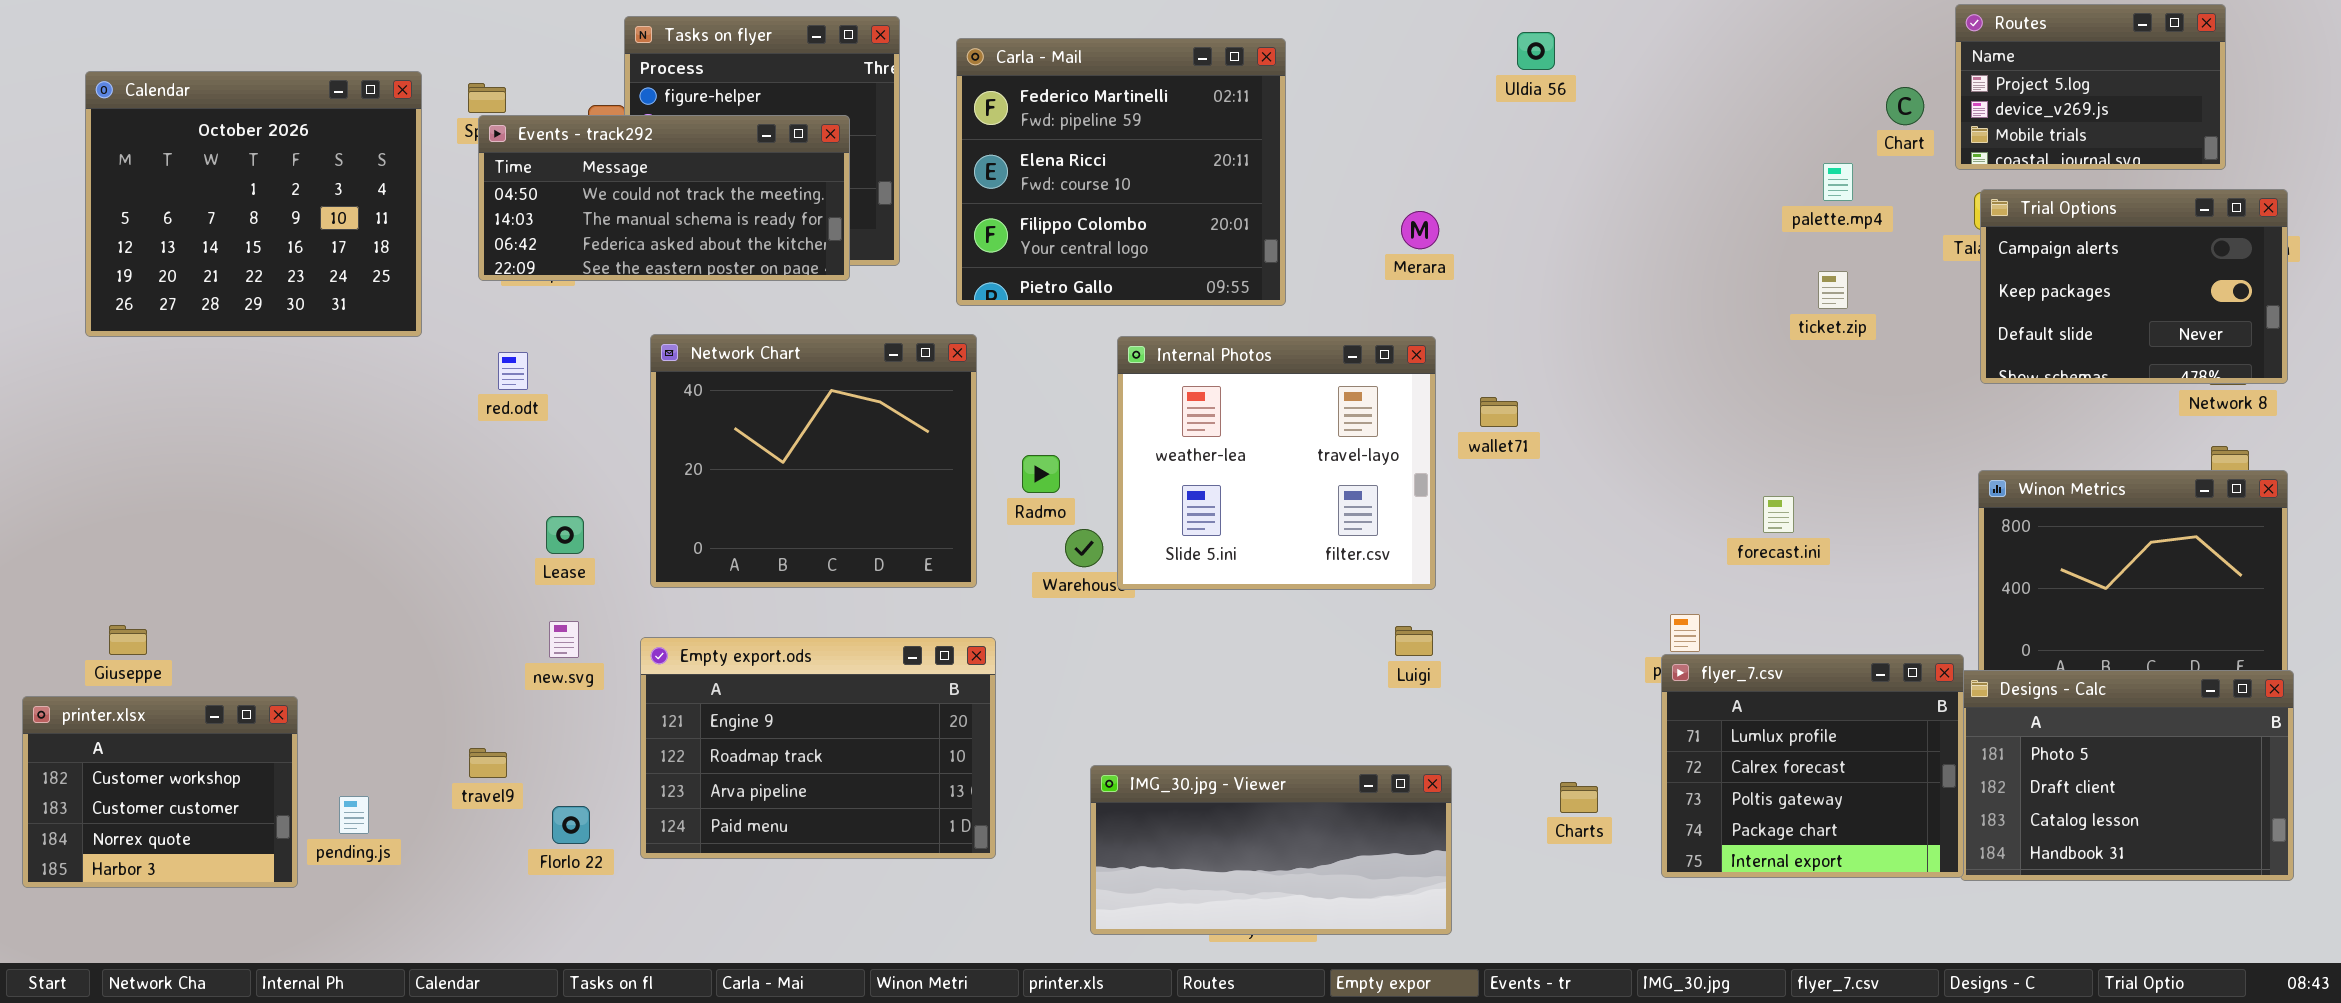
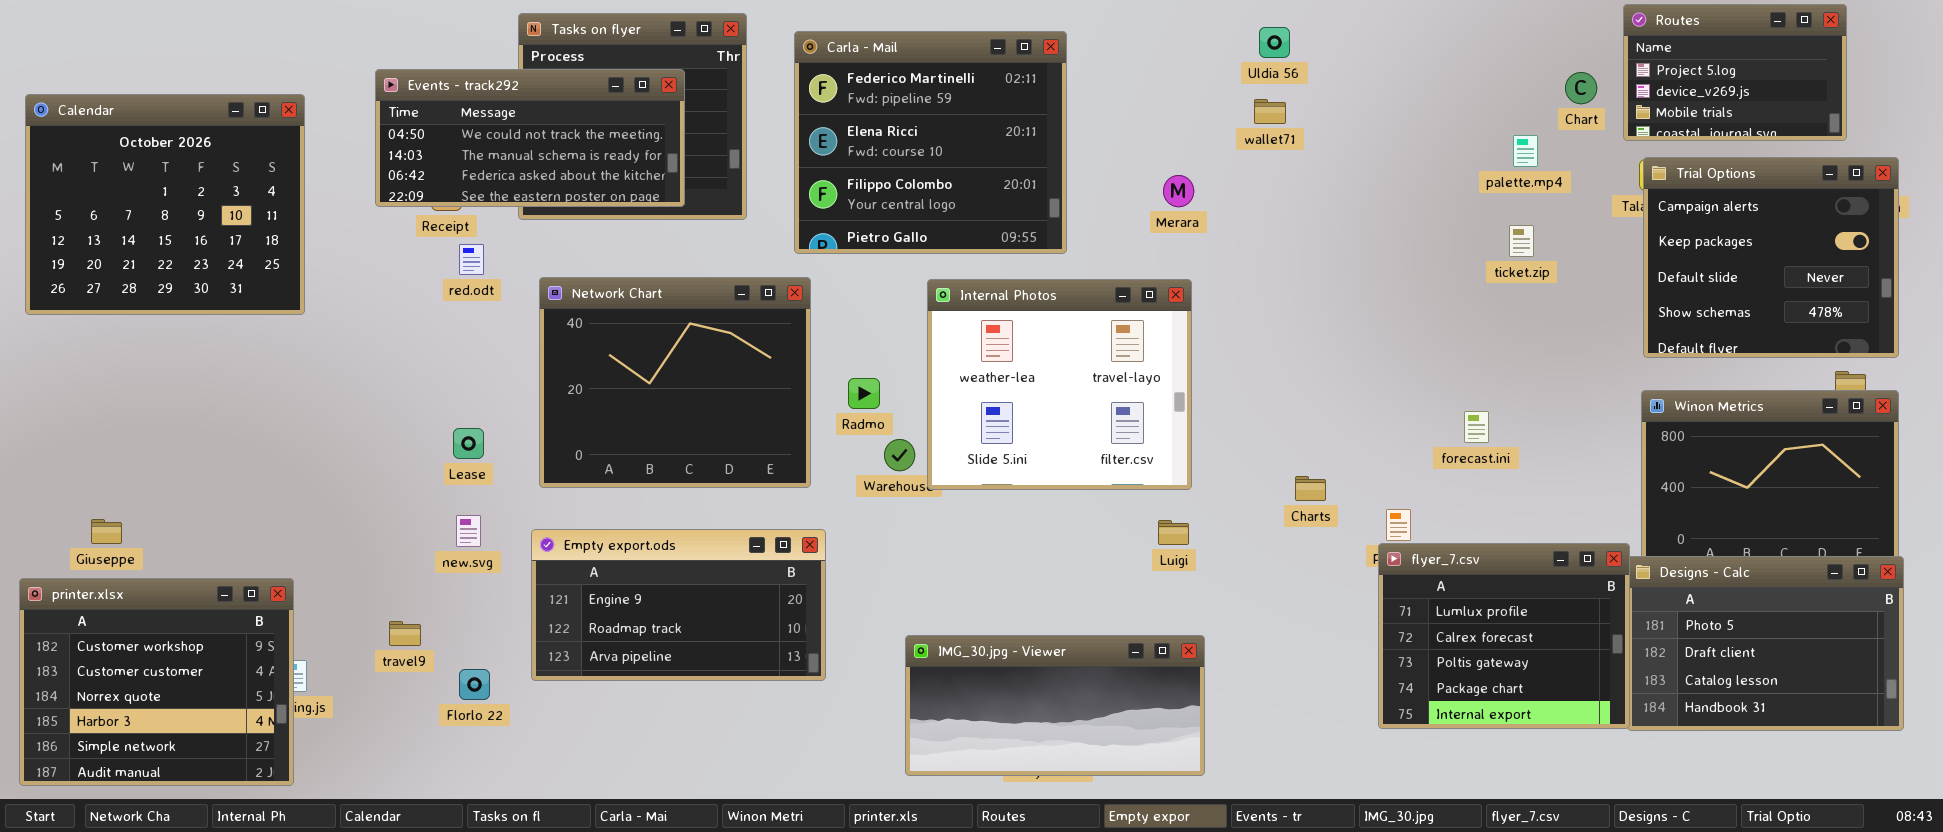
Calendar: [85,71,422,337] -> [25,94,305,315], moved
Events - track292: [478,115,850,281] -> [375,69,685,207], moved
Trial Options: [1980,189,2288,384] -> [1643,157,1899,358], resized
red.odt: [498,352,528,390] -> [459,244,484,275], moved
wallet71: [1480,397,1518,427] -> [1254,99,1286,124], moved
Empty export.ods: [640,637,996,859] -> [531,529,826,681], resized
printer.xlsx: [22,696,298,888] -> [19,578,294,786], resized
Charts: [1560,782,1598,813] -> [1295,476,1326,501], moved

